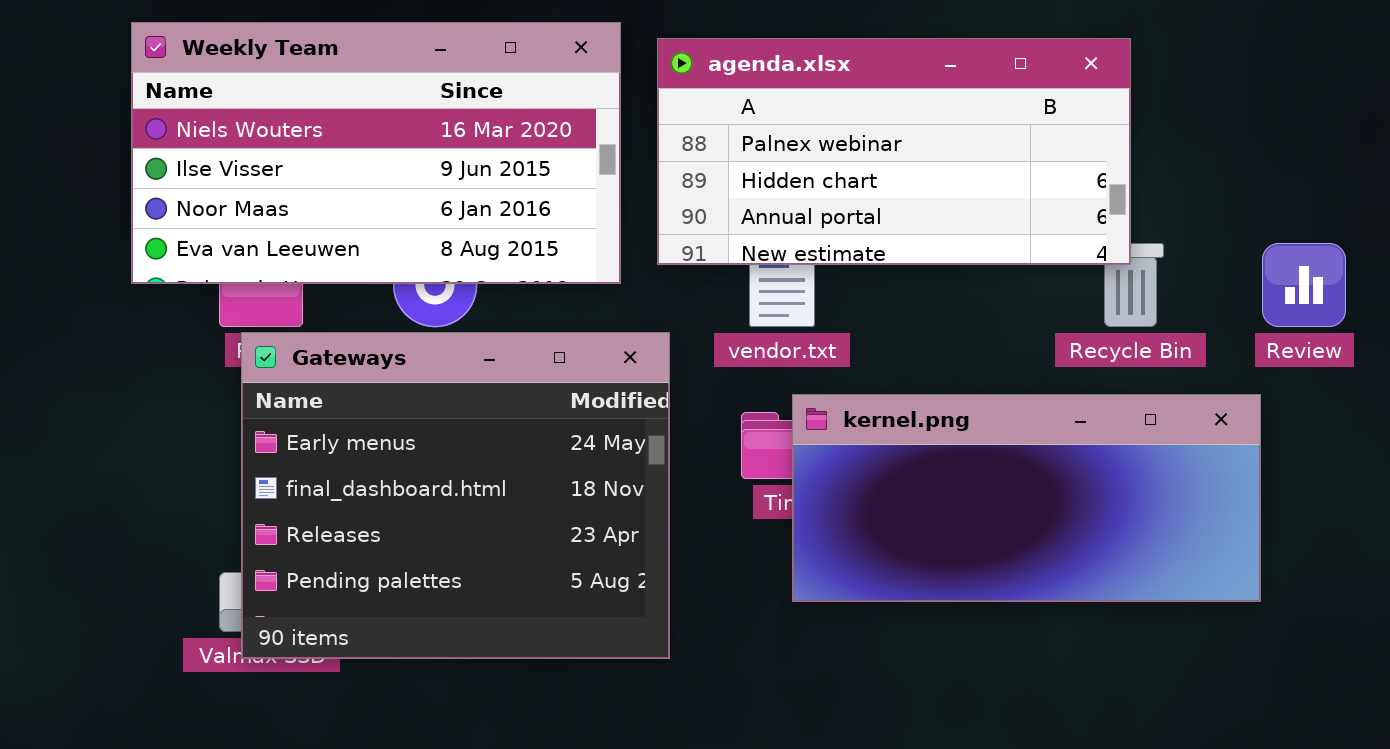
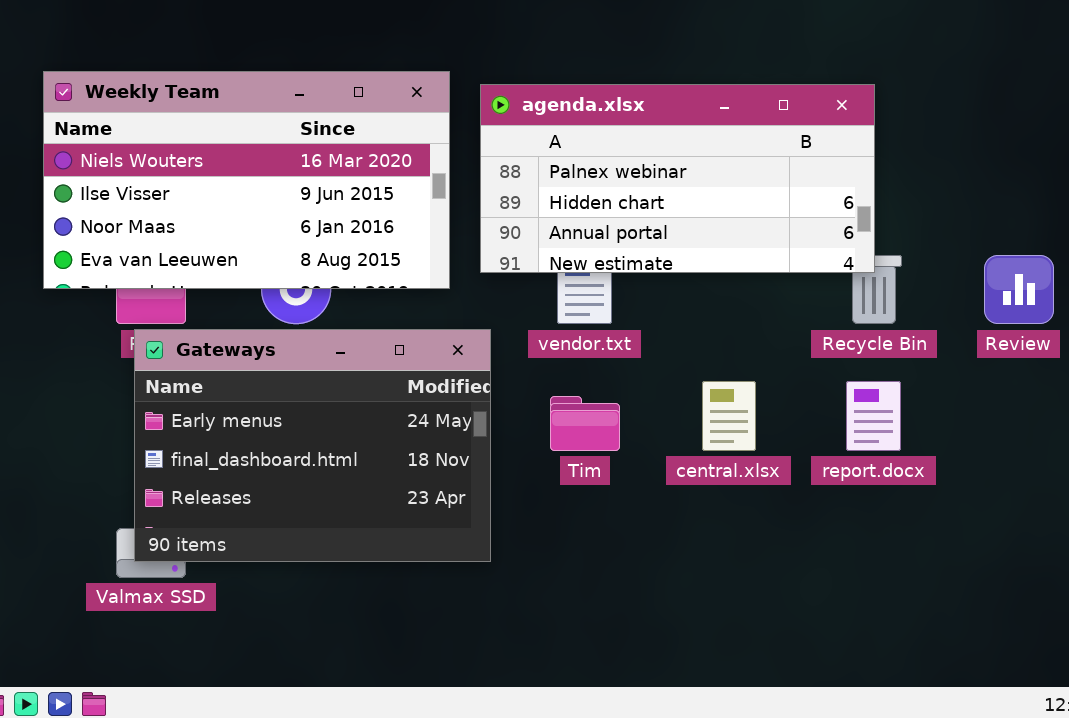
Gateways: [241,332,670,659] -> [134,329,491,562], resized
kernel.png: [792,394,1261,602] -> none, closed

